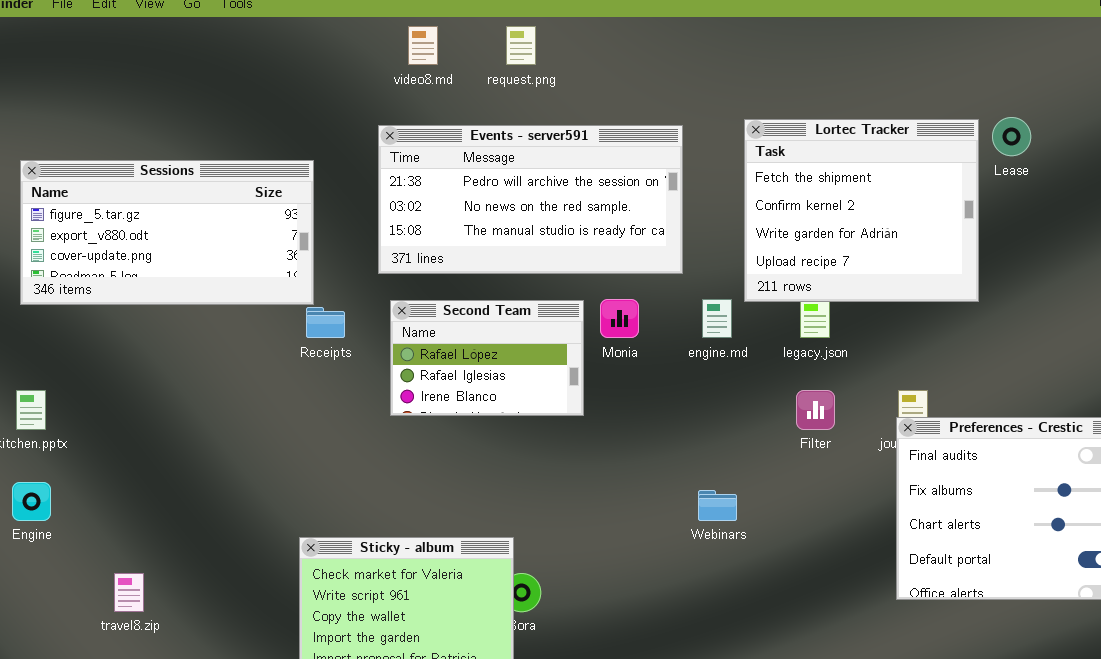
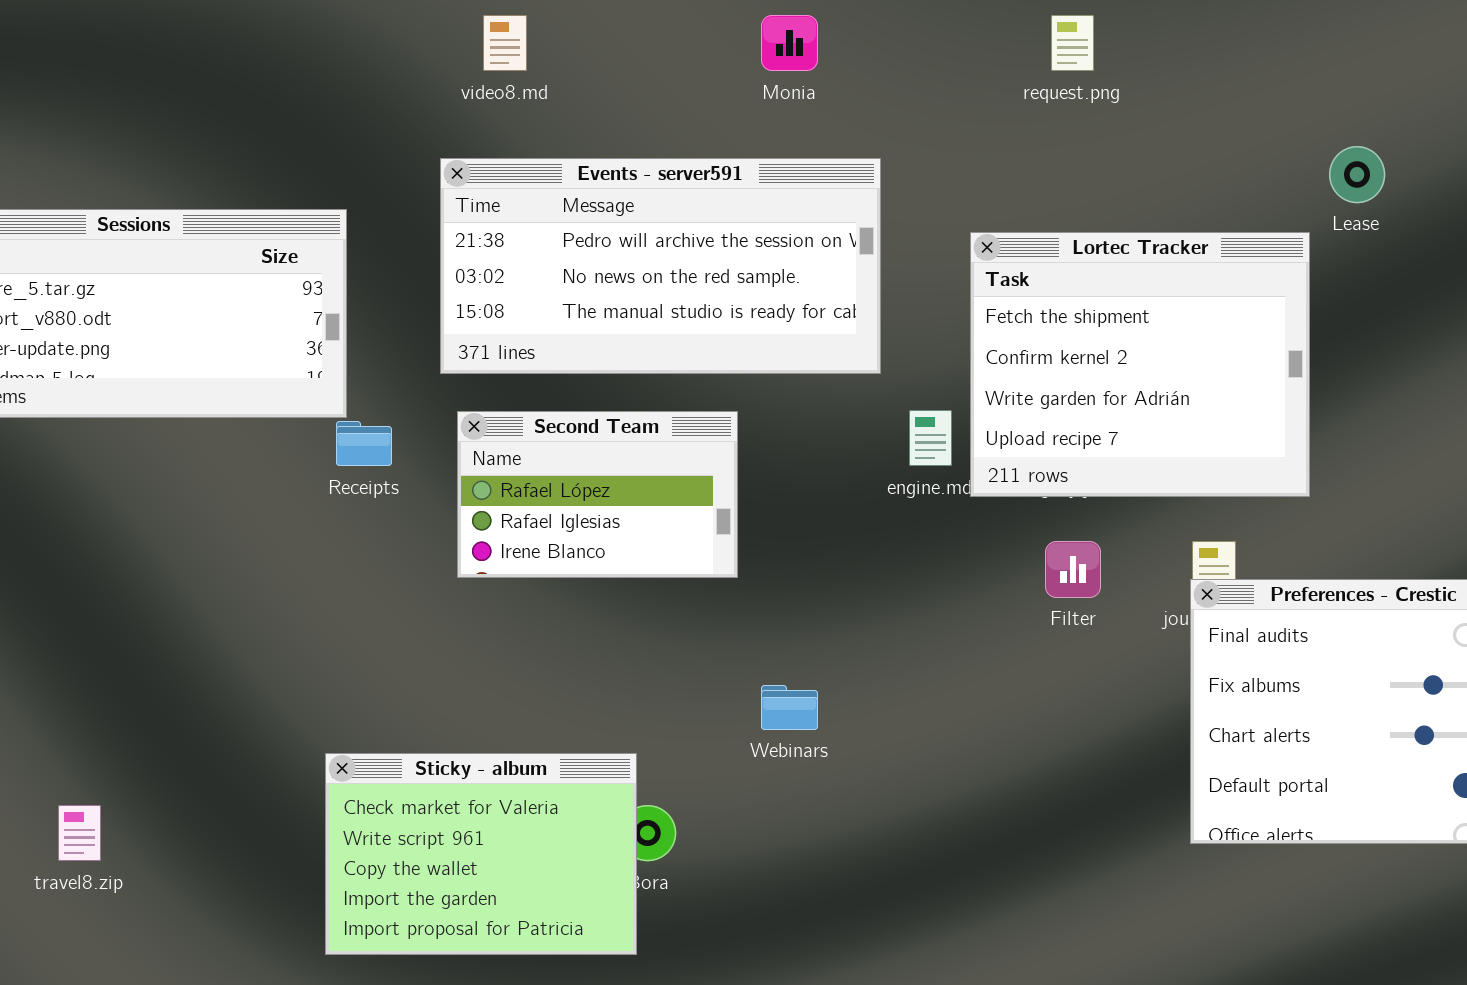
request.png: [506,26,536,65] -> [1051,15,1094,71], moved
Lortec Tracker: [744,119,979,302] -> [970,232,1310,497], moved
Monia: [600,299,639,338] -> [761,15,818,71], moved
Webinars: [698,490,737,521] -> [761,685,818,730], moved

